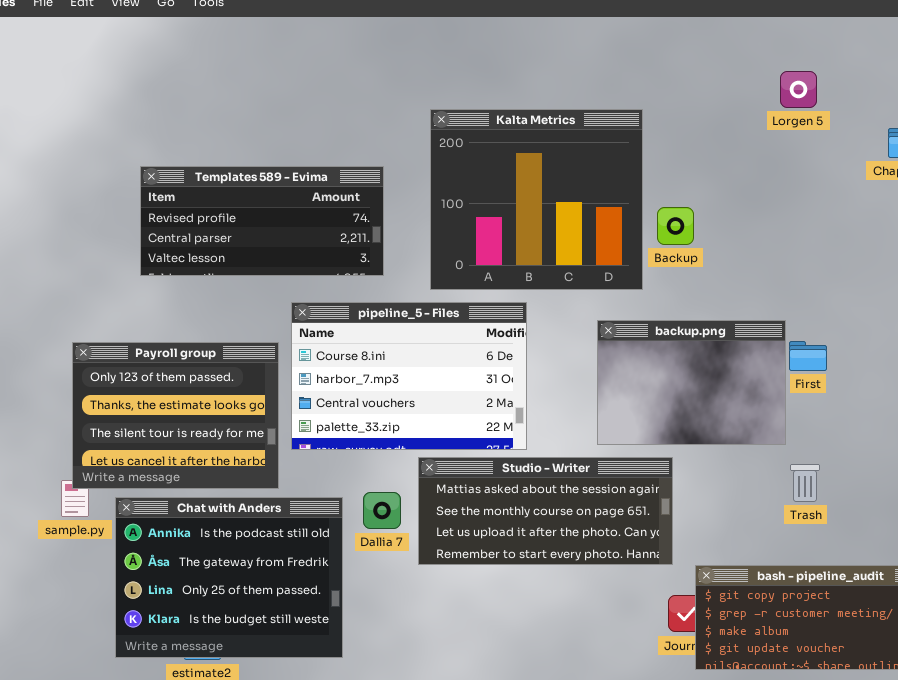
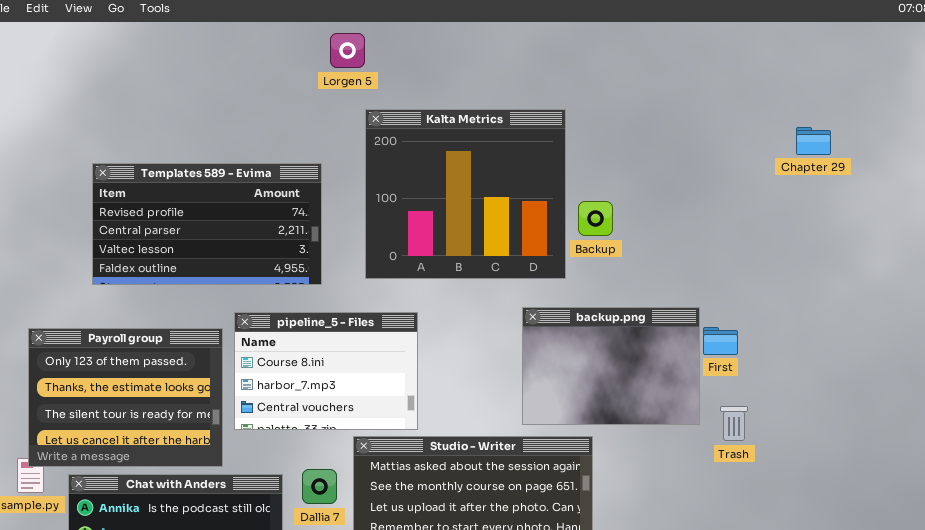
Lorgen 5: [780,71,817,108] -> [330,33,365,68], moved
Templates 589 - Evima: [140,166,384,276] -> [92,163,322,285], resized
pipeline_5 - Files: [291,302,527,450] -> [234,312,418,430], resized
Trash: [790,464,820,502] -> [720,406,748,441], moved

